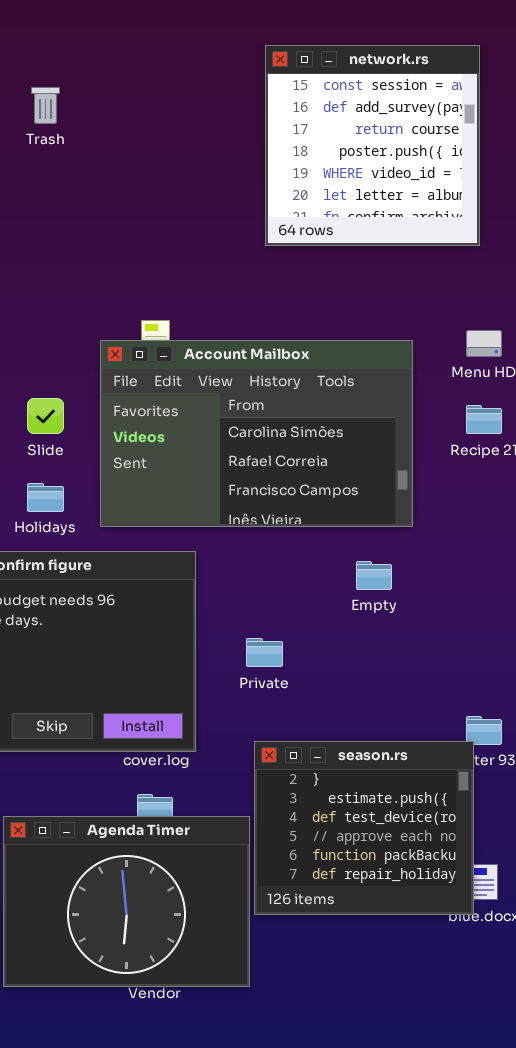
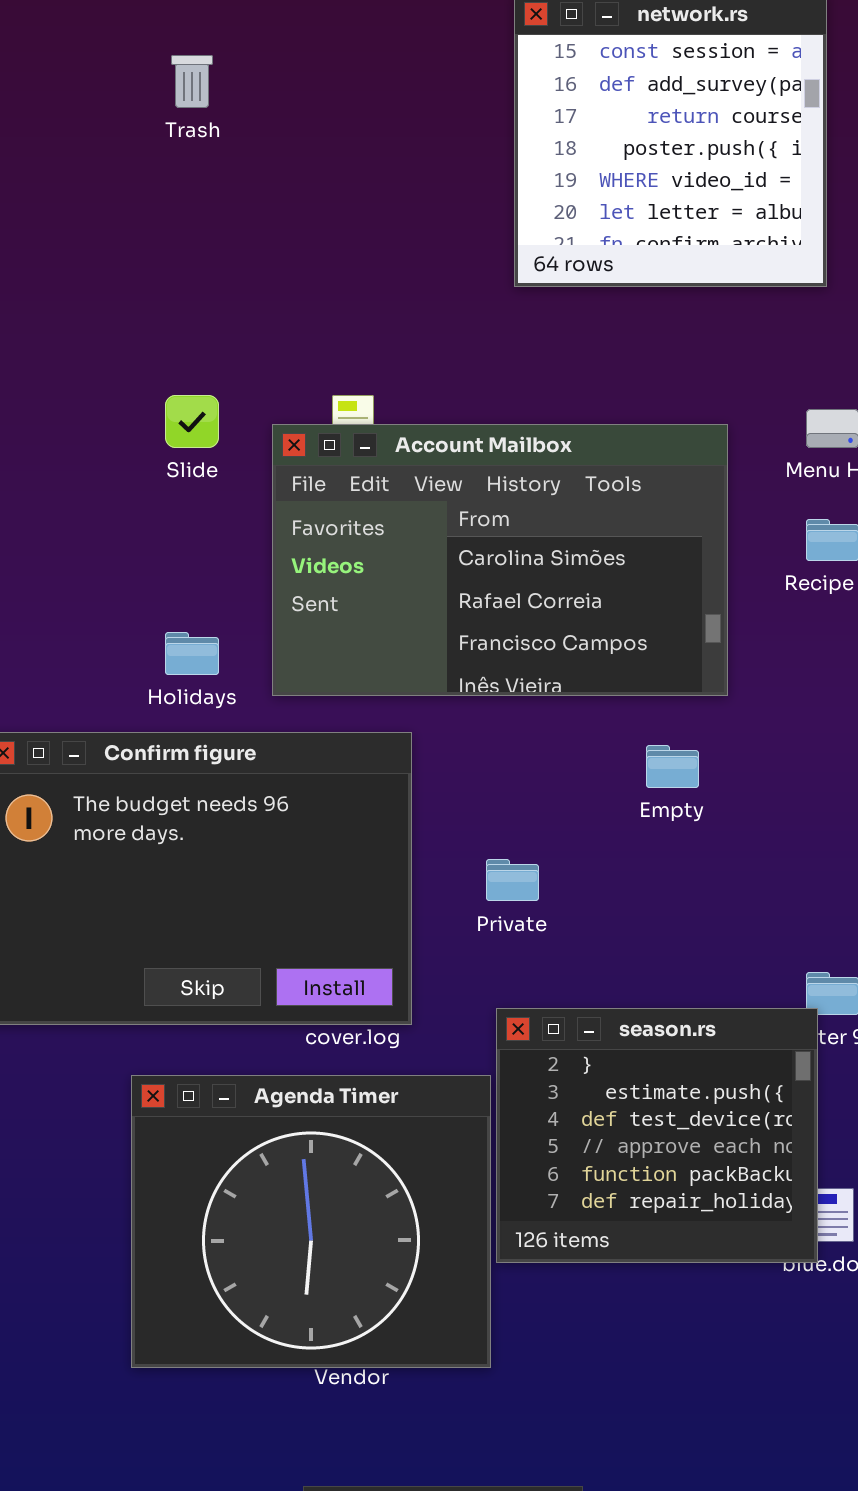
Slide: [27,398,64,434] -> [165,395,219,448], moved
Agenda Timer: [3,816,250,987] -> [131,1075,491,1368], resized

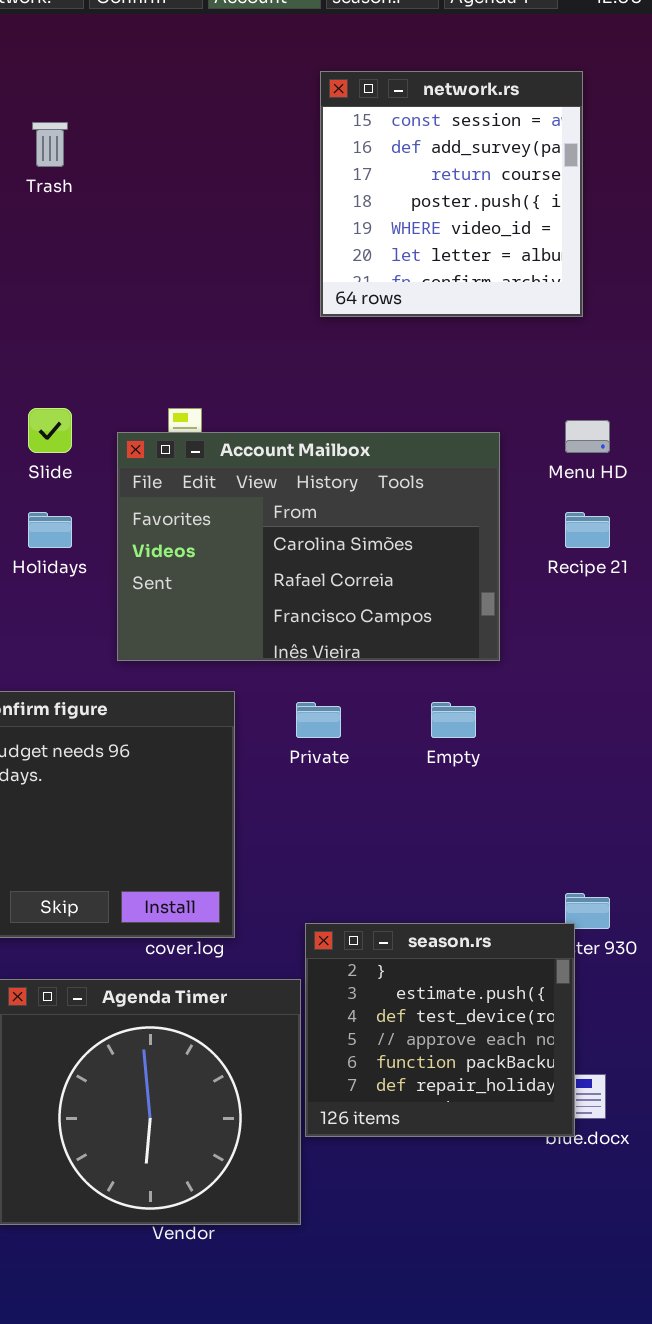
Holidays: [165,632,219,675] -> [28,512,72,548], moved
Private: [486,859,539,901] -> [296,702,341,738], moved

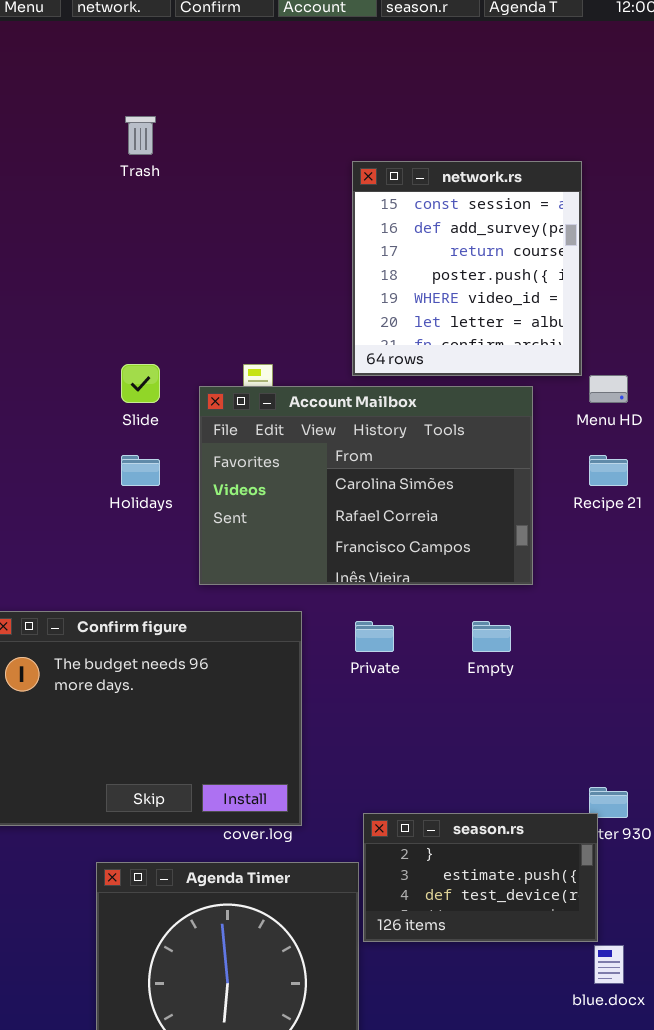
network.rs: [320,71,583,317] -> [352,161,582,376], moved
season.rs: [305,923,575,1137] -> [363,813,598,942], resized

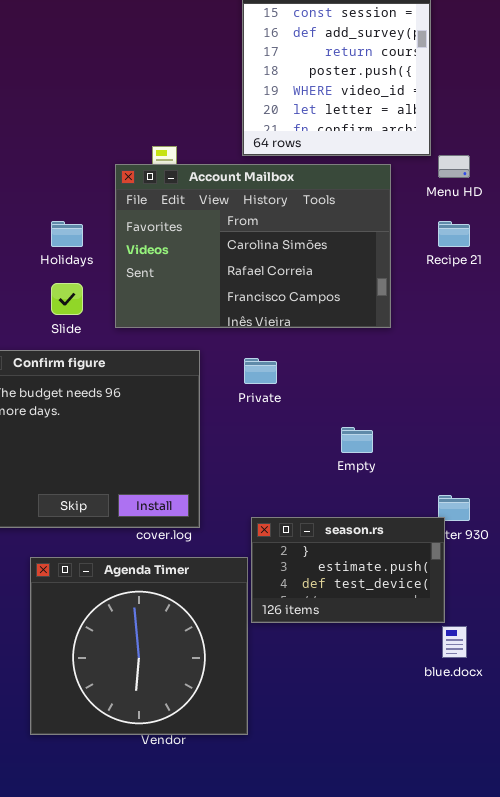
Slide: [121,364,160,403] -> [51,283,83,315], moved
Empty: [472,621,511,652] -> [341,427,373,453], moved

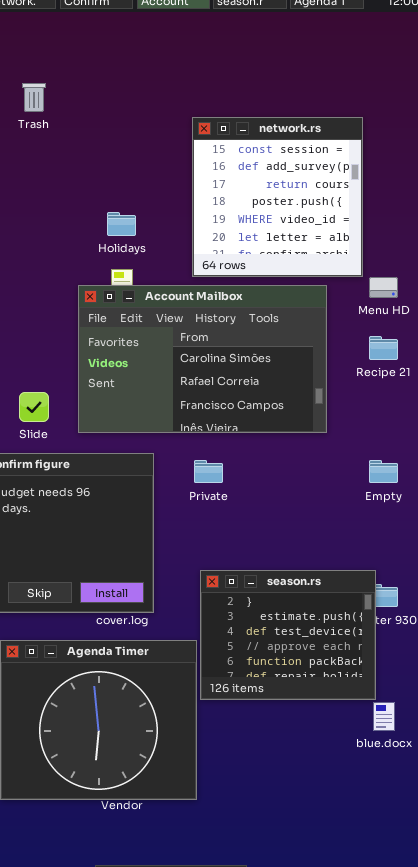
Holidays: [51,221,83,247] -> [107,212,136,236], moved
Empty: [341,427,373,453] -> [369,460,398,483], moved
season.rs: [251,517,445,623] -> [200,570,376,700], resized

